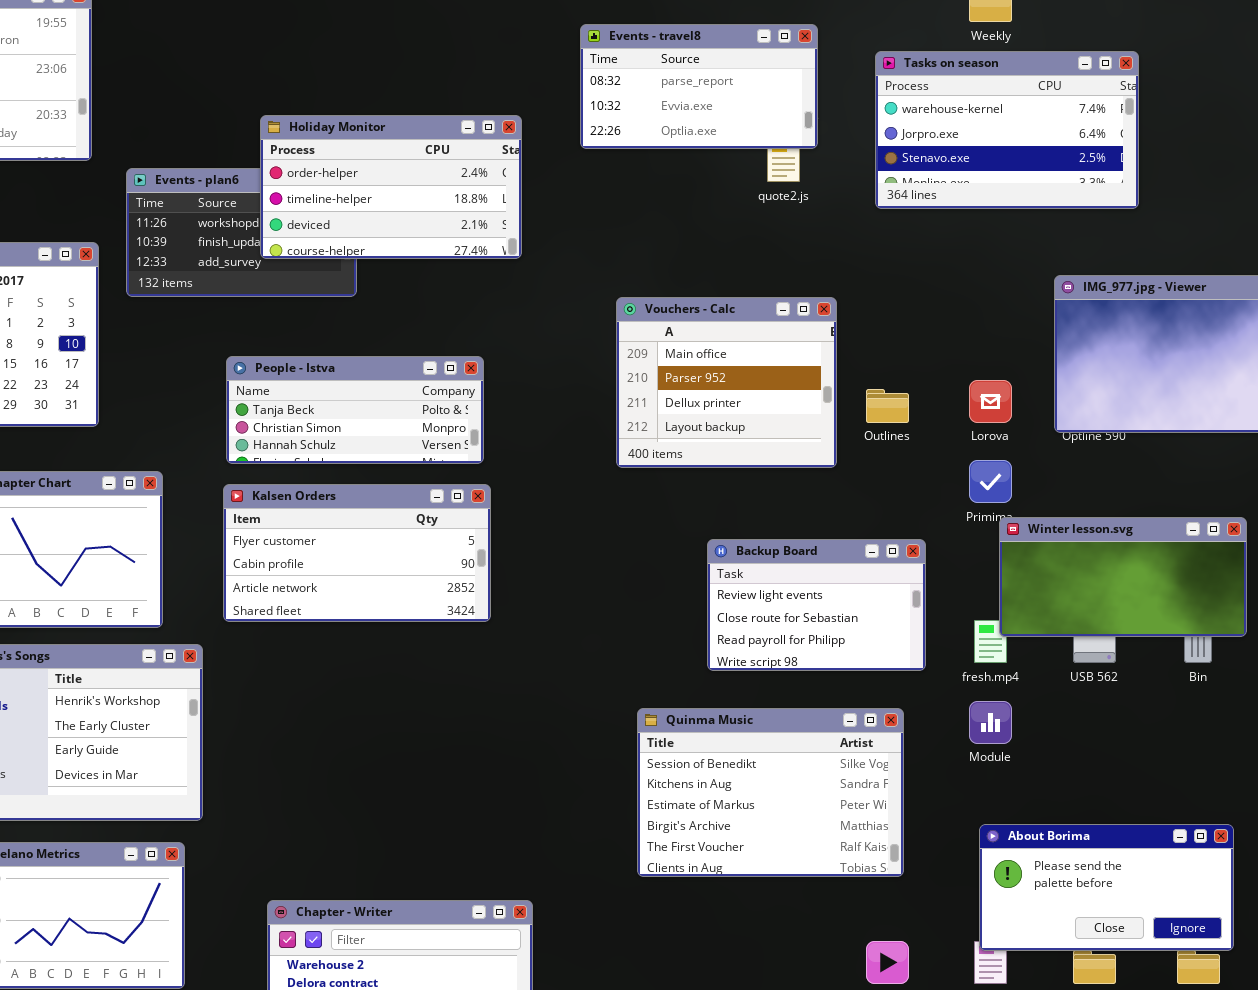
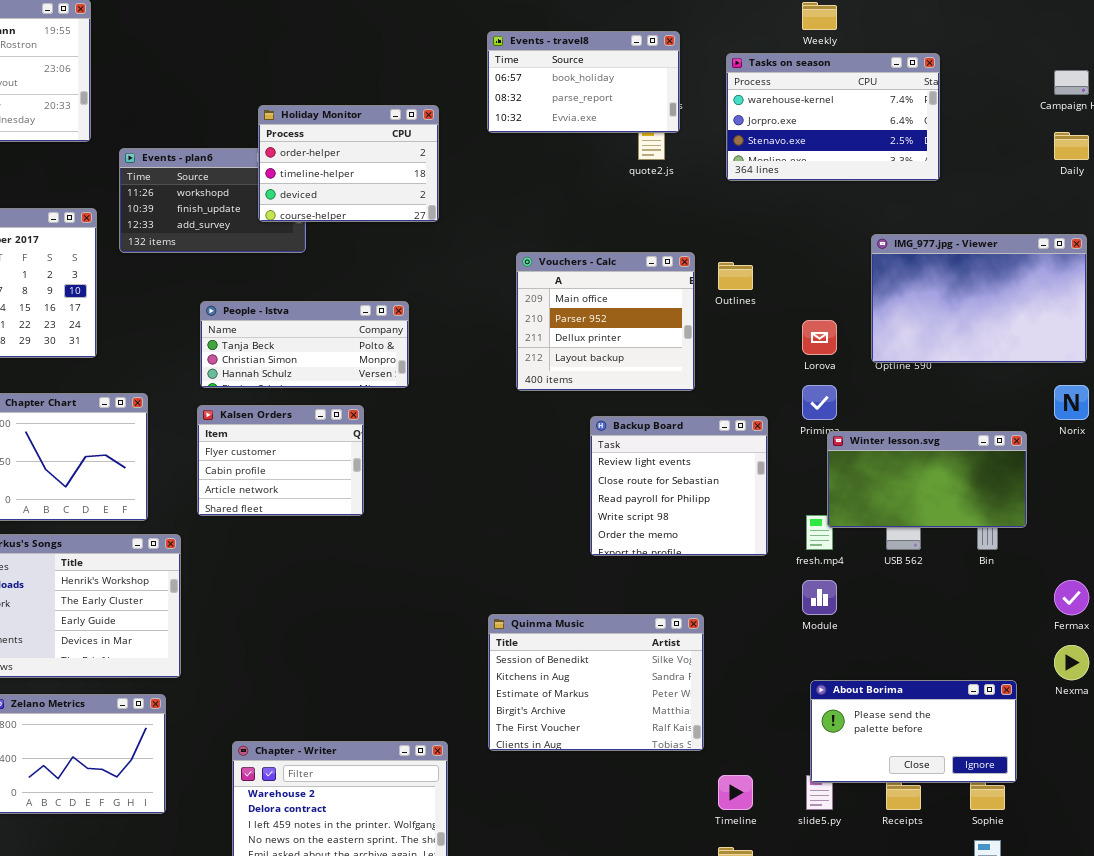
Events - travel8: [580,24,818,149] -> [487,31,680,133], scrolled up 1 row
Holiday Monitor: [260,115,522,259] -> [258,105,439,222], resized
Outlines: [866,389,909,423] -> [718,262,753,290], moved
Kalsen Orders: [223,484,491,622] -> [197,405,364,516], resized
Backup Board: [707,539,926,671] -> [590,416,768,556], resized
Quinma Music: [637,708,904,877] -> [488,614,704,751], moved

